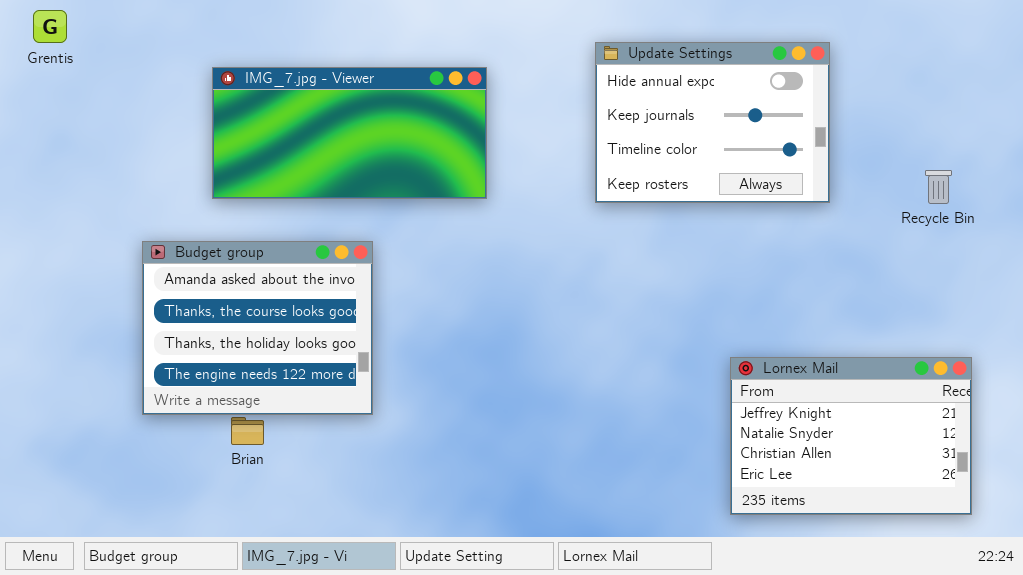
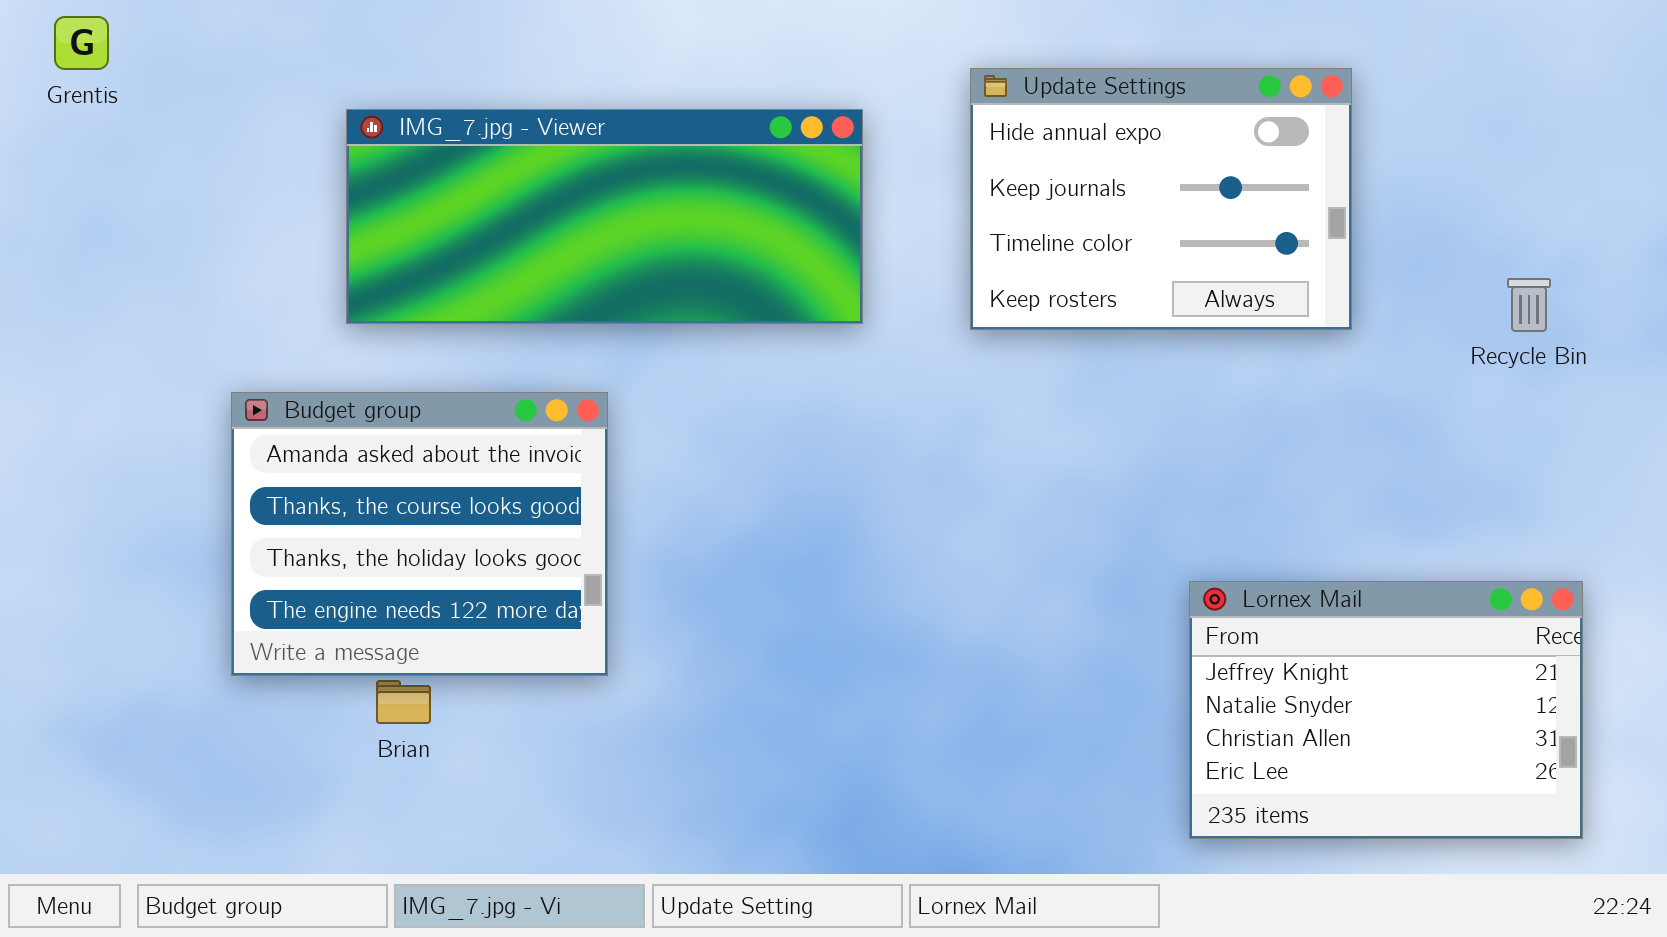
IMG_7.jpg - Viewer: [212,67,487,199] -> [346,109,863,324], resized

